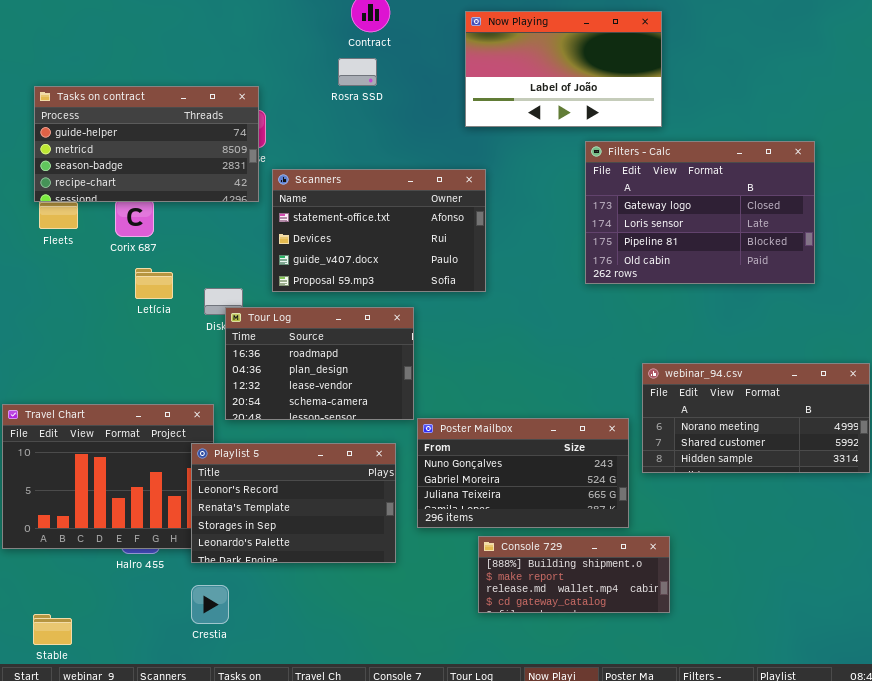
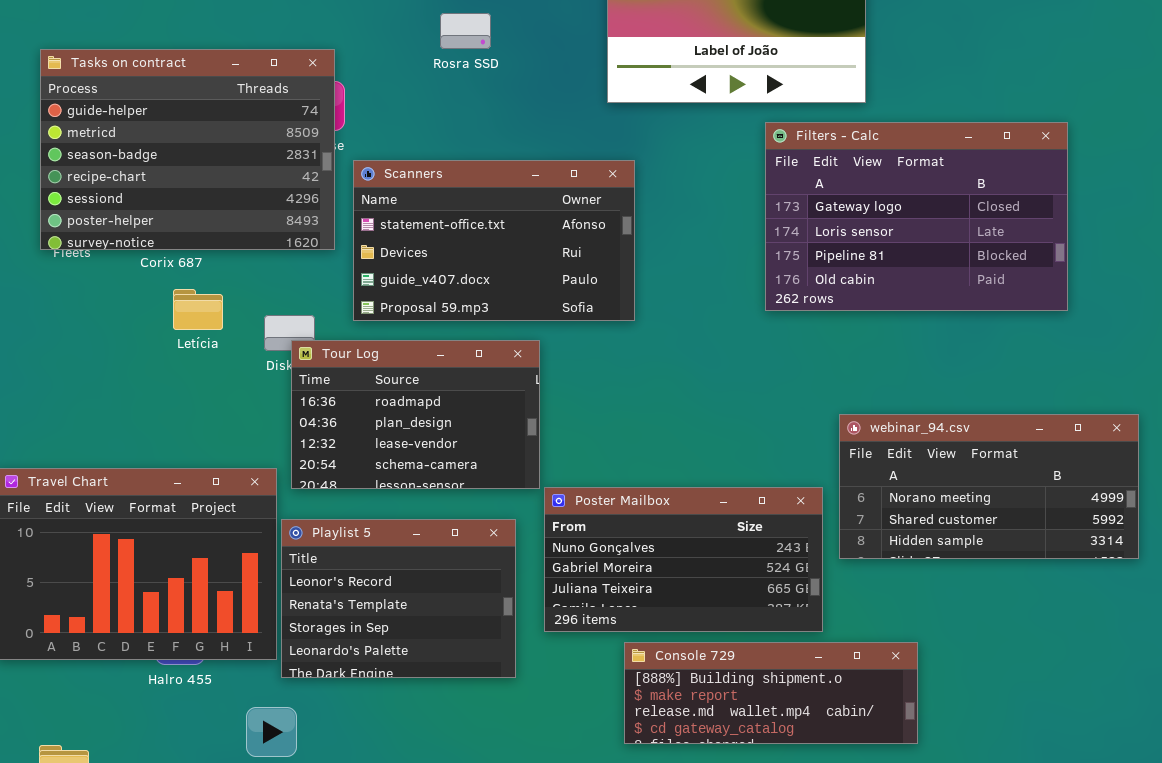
Tasks on contract: [34,86,259,202] -> [40,49,335,250], resized
Playlist 5: [191,443,396,563] -> [281,519,516,678], resized
Console 729: [478,536,670,613] -> [624,642,918,744], resized

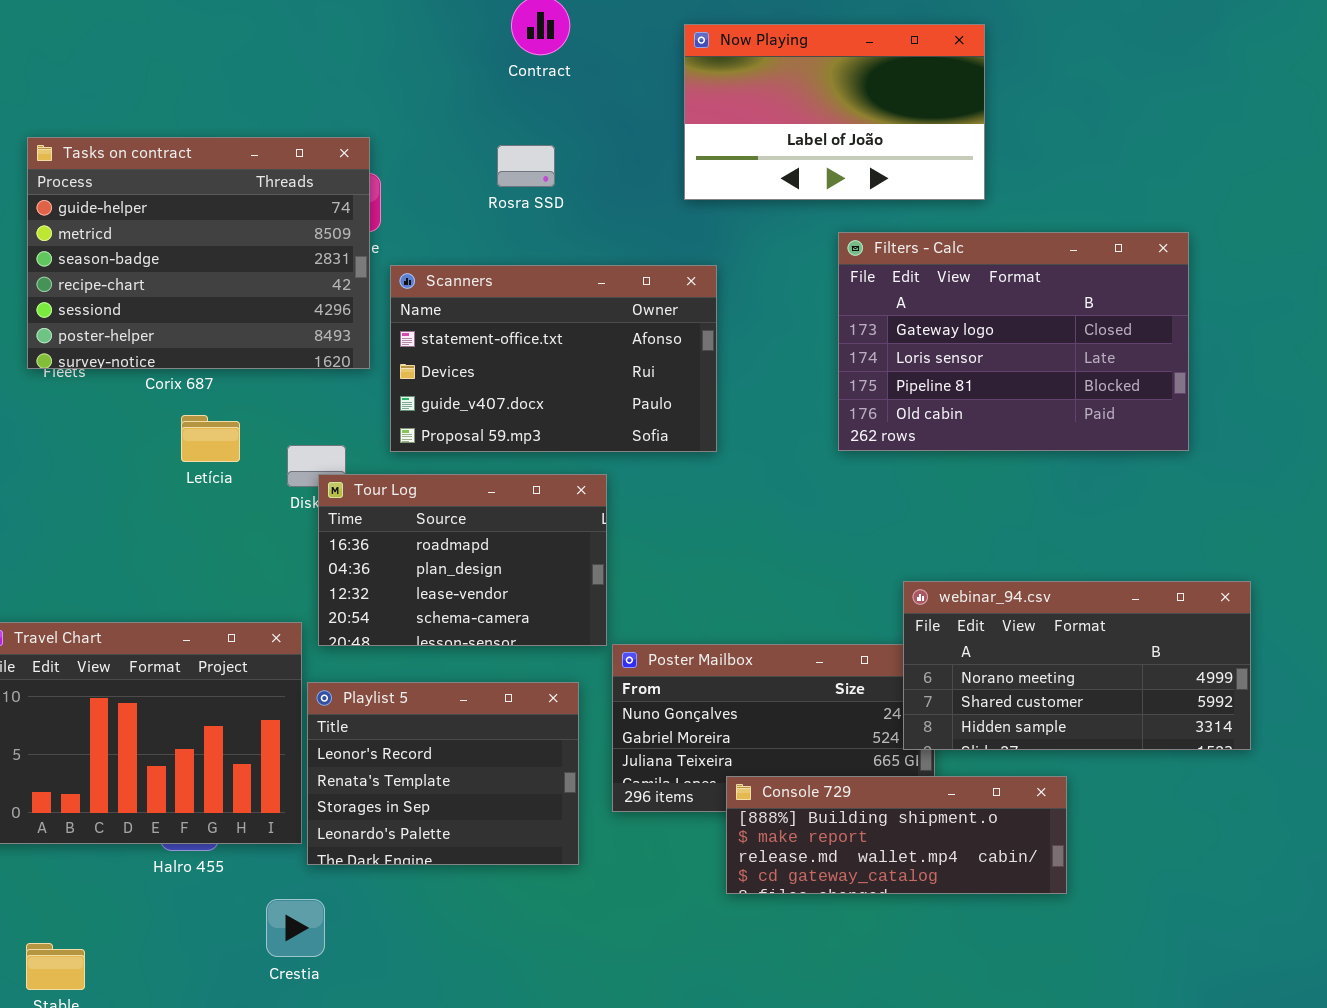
Rosra SSD: [440,13,491,49] -> [497,145,555,187], moved
Filters - Calc: [765,122,1068,311] -> [838,232,1189,451], moved
webinar_94.csv: [839,414,1139,559] -> [903,581,1251,750], moved
Console 729: [624,642,918,744] -> [726,776,1067,894], moved

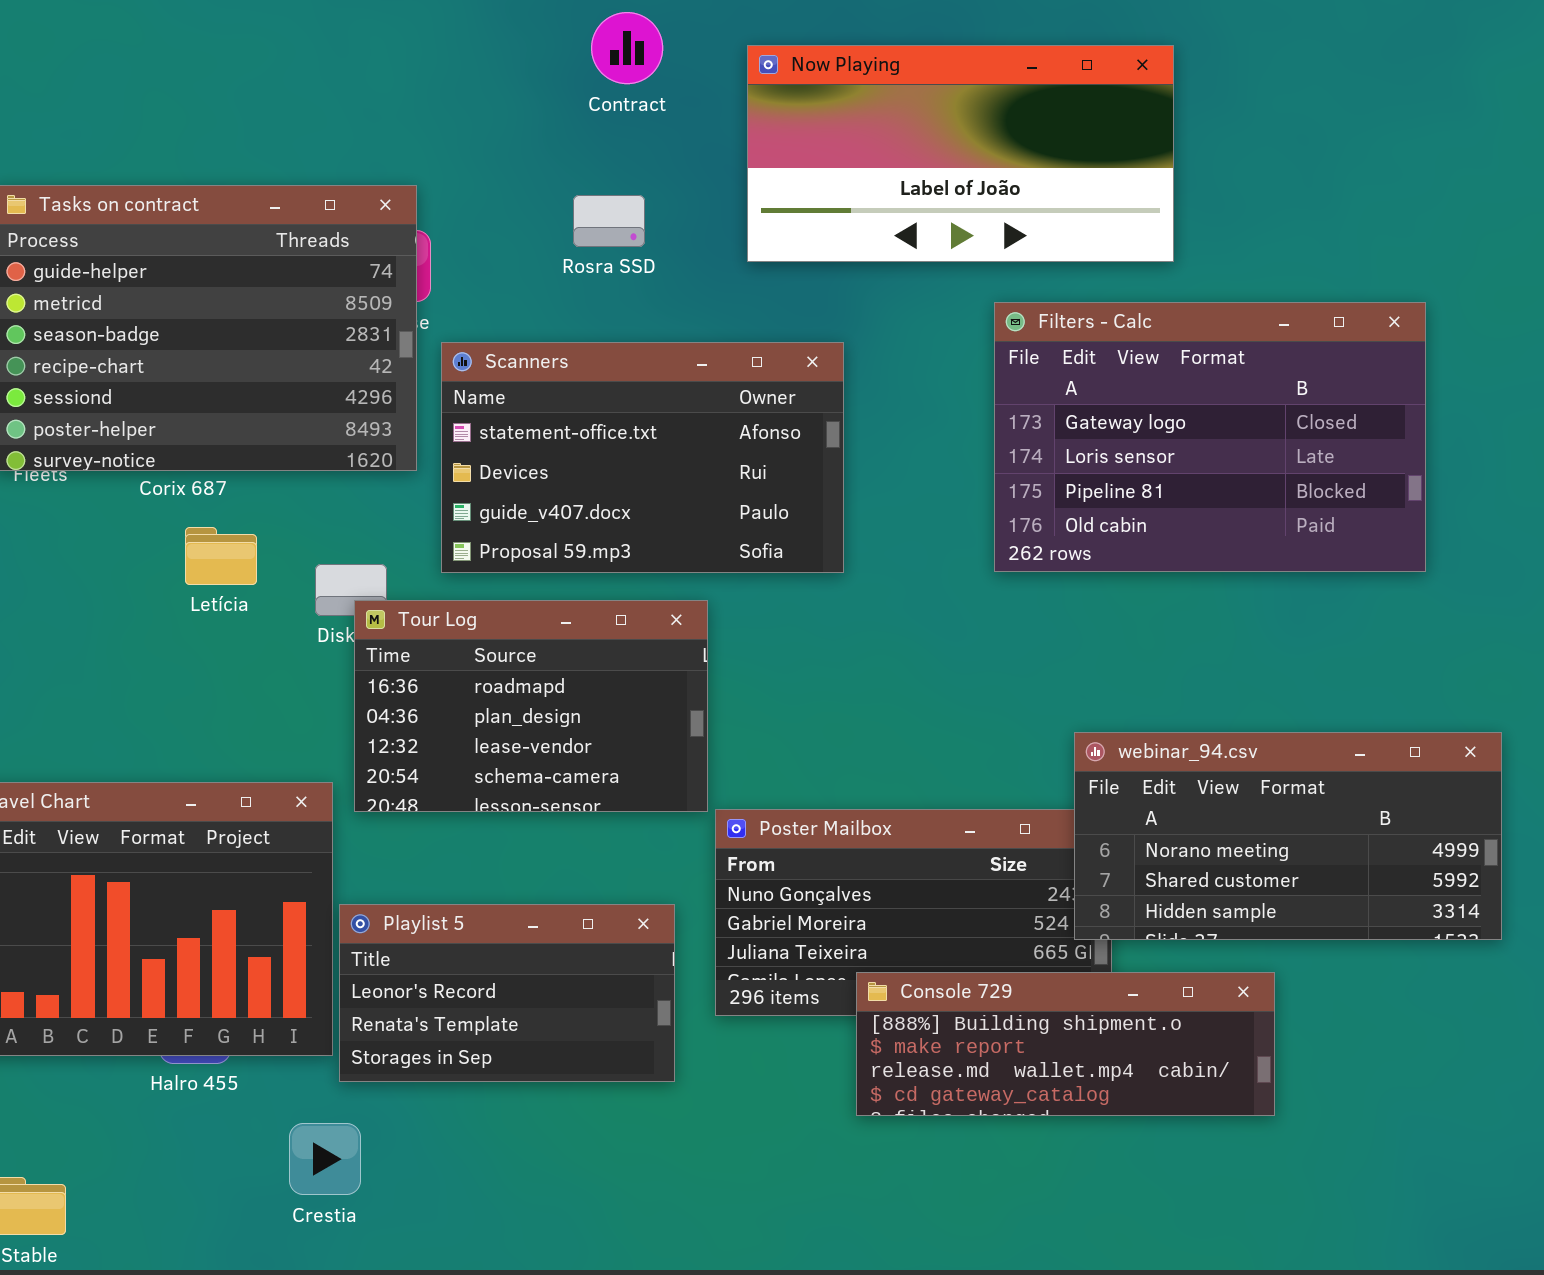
Now Playing: [684,24,985,200] -> [747,45,1174,262], resized
Playlist 5: [307,682,579,865] -> [339,904,675,1082], resized

